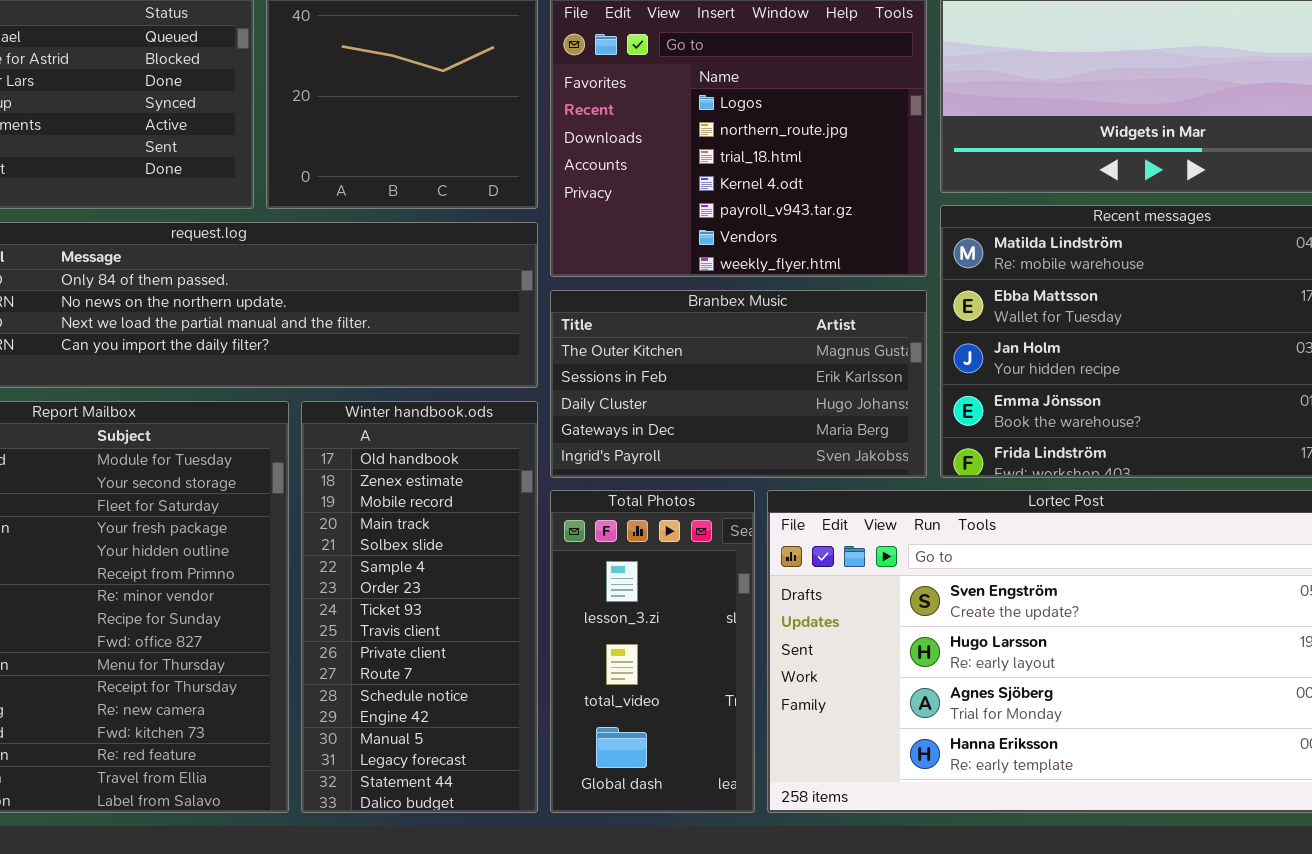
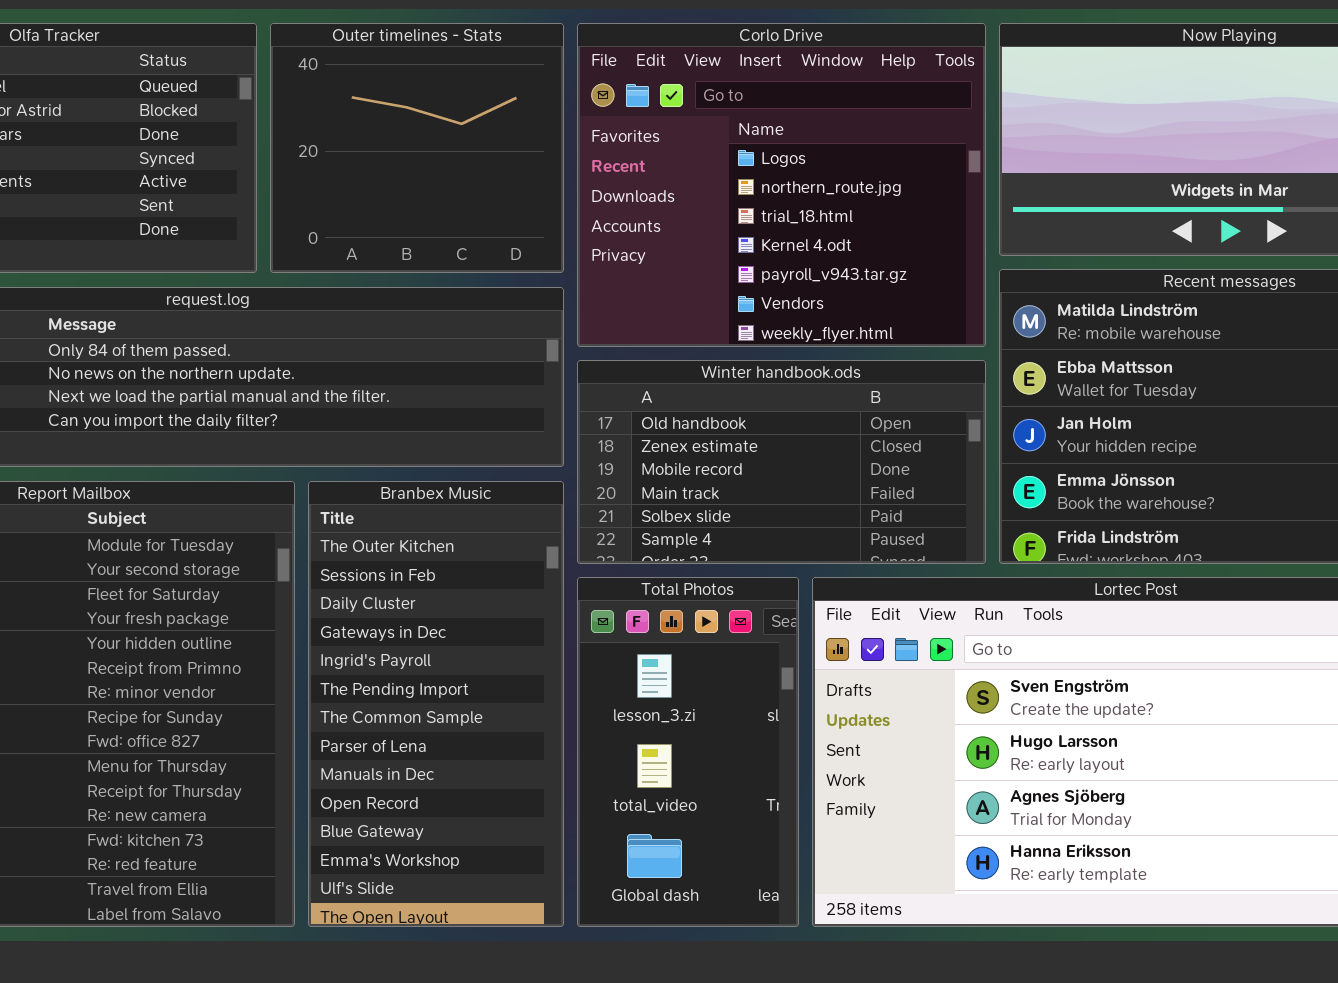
Branbex Music: [550,290,927,478] -> [308,481,564,927], moved, resized
Winter handbook.ods: [301,401,538,813] -> [577,360,986,564], moved, resized

